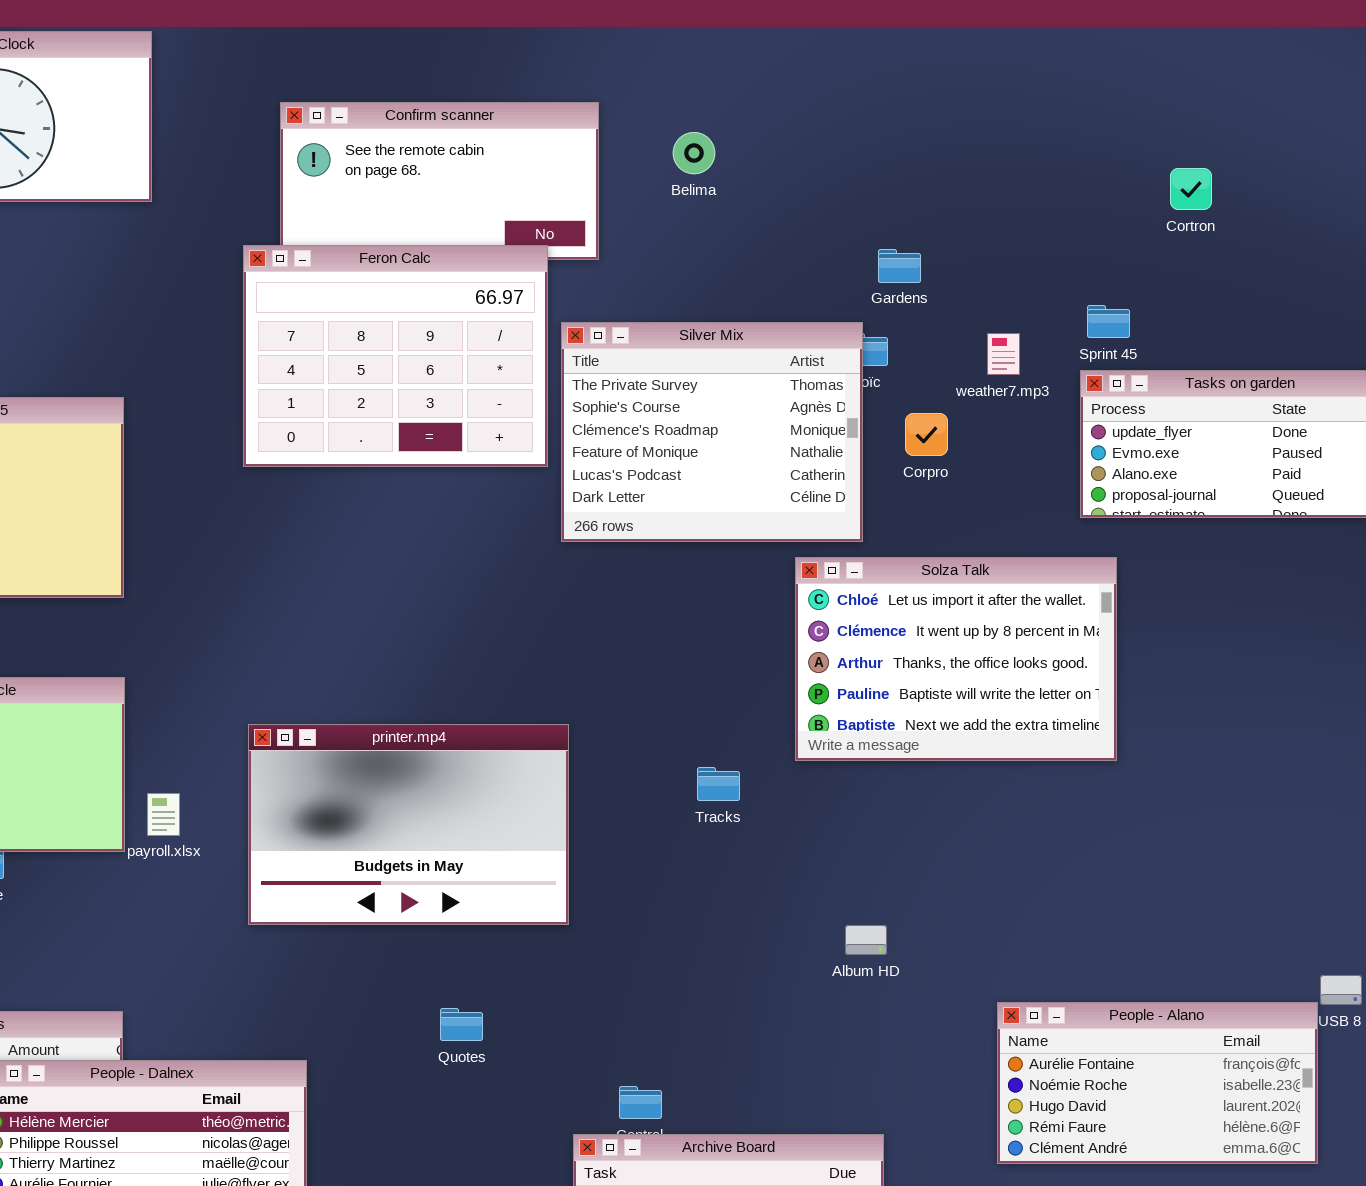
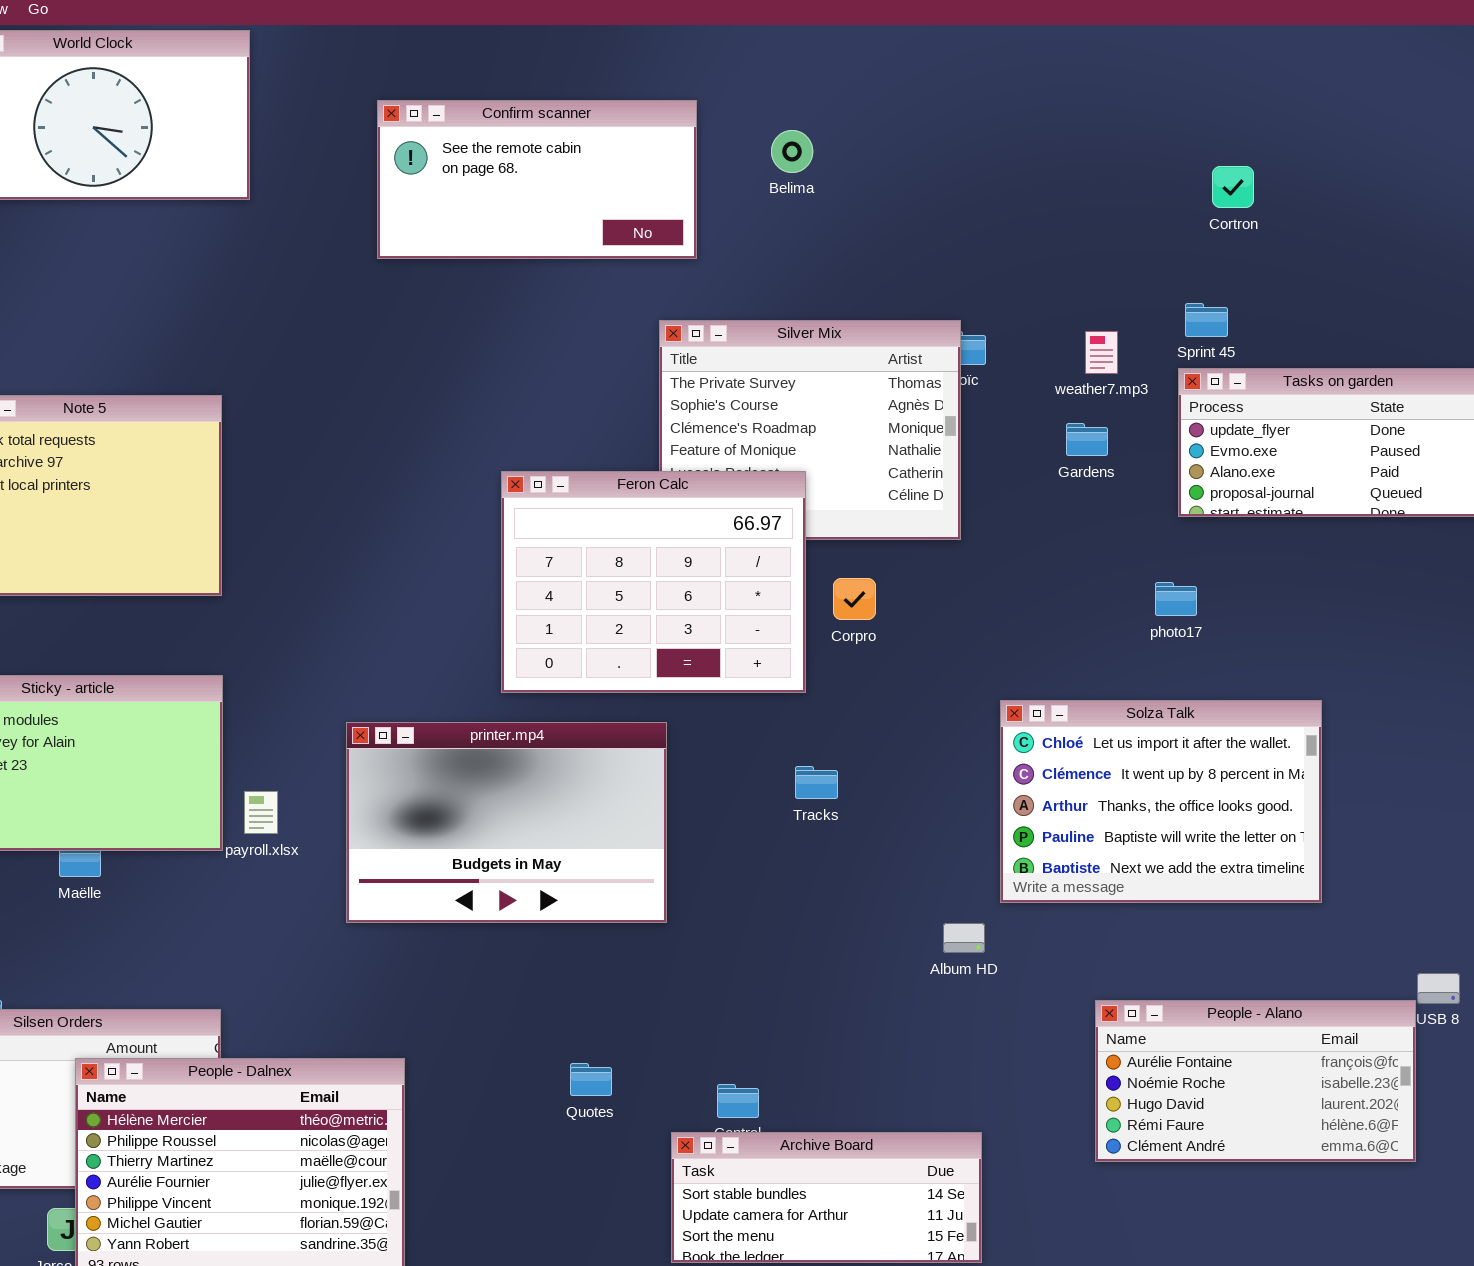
Cortron: [1170,168,1212,210] -> [1212,166,1254,208], moved
Feron Calc: [243,245,548,467] -> [501,471,806,693], moved
Gardens: [878,249,921,283] -> [1066,423,1108,456], moved
Corpro: [905,413,948,456] -> [833,578,876,620], moved
Solza Talk: [795,557,1117,761] -> [1000,700,1322,903], moved
Quotes: [440,1008,483,1041] -> [570,1063,612,1096], moved

